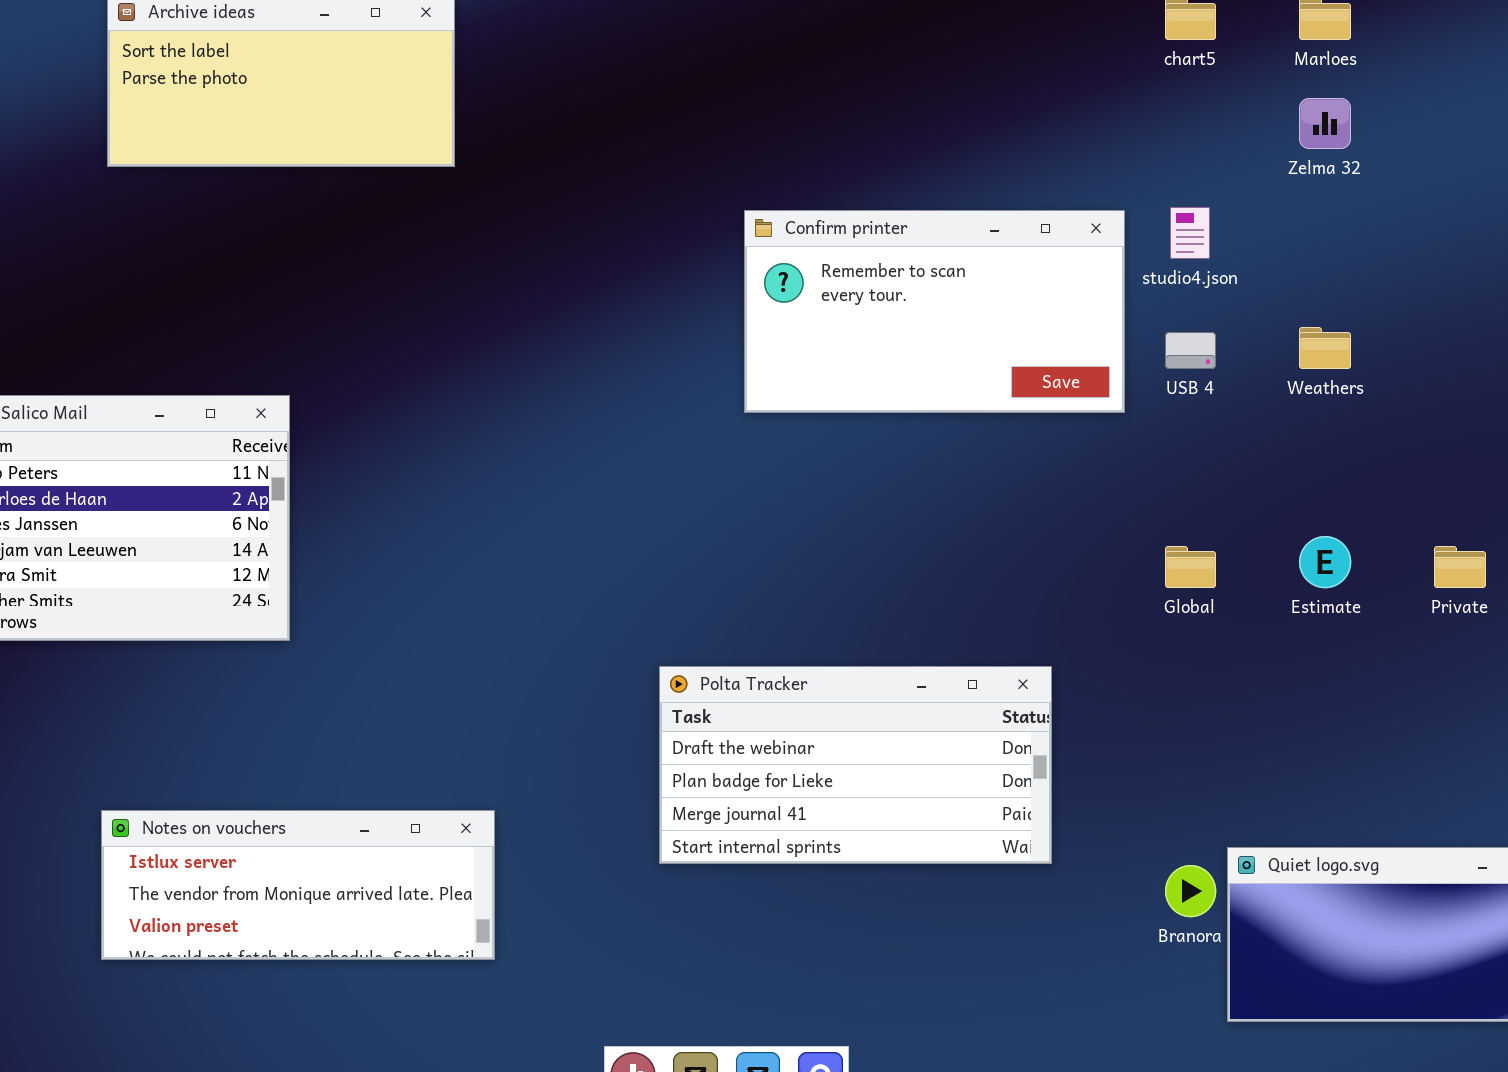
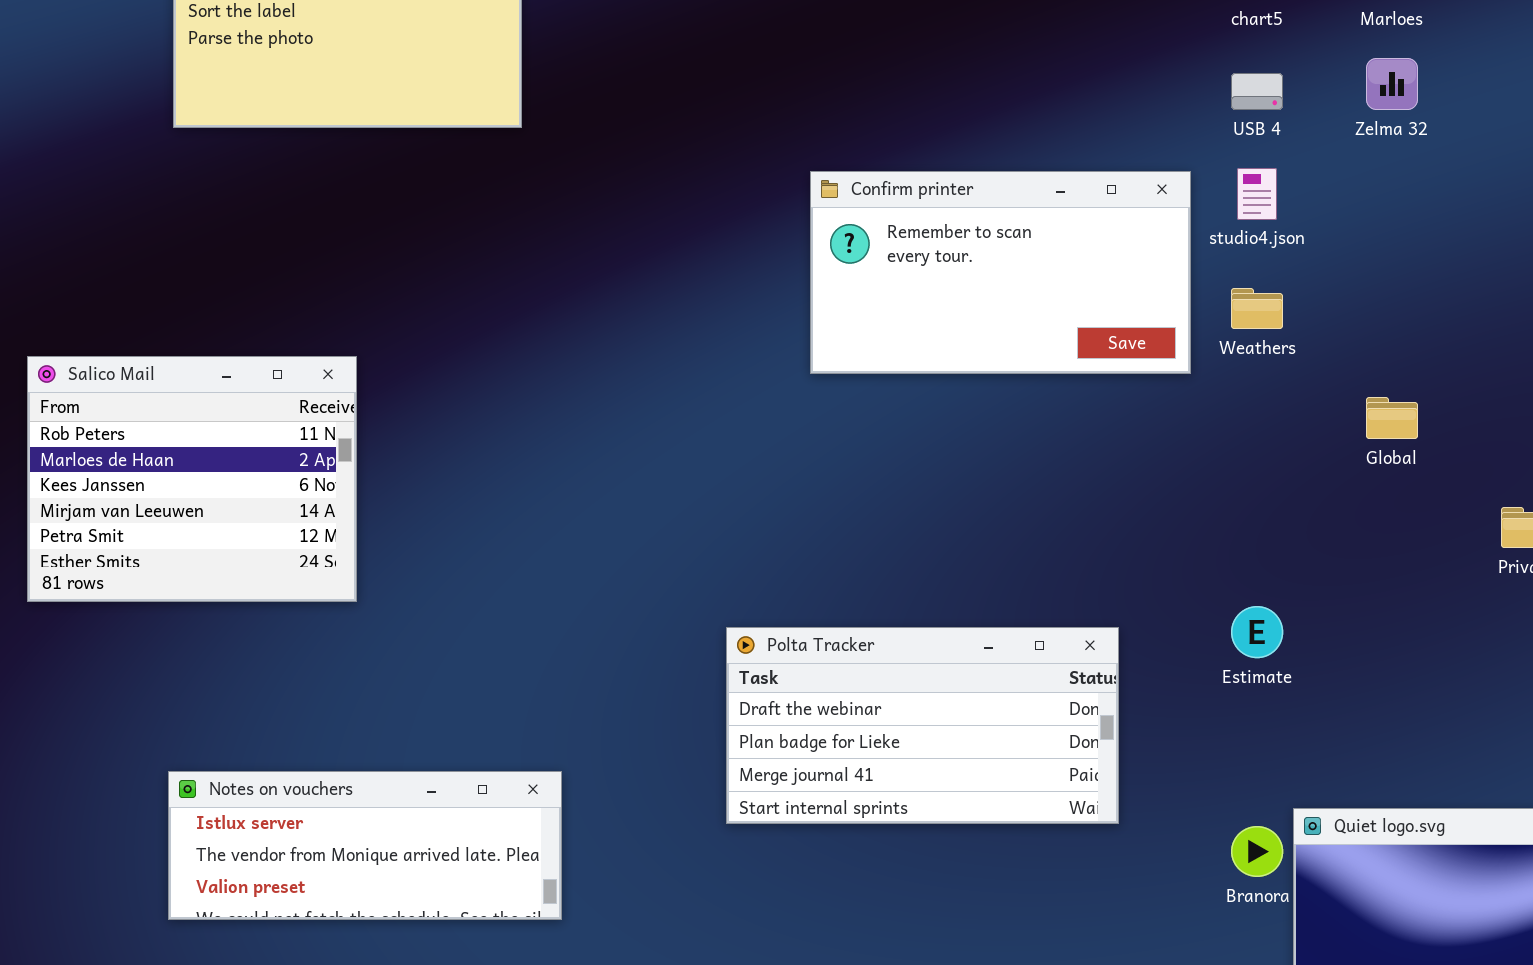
Weathers: [1299,327,1351,369] -> [1231,288,1283,329], moved
USB 4: [1165,332,1216,369] -> [1231,73,1283,110], moved
Estimate: [1299,536,1351,588] -> [1231,606,1283,658], moved
Global: [1165,546,1216,588] -> [1366,397,1418,439], moved

